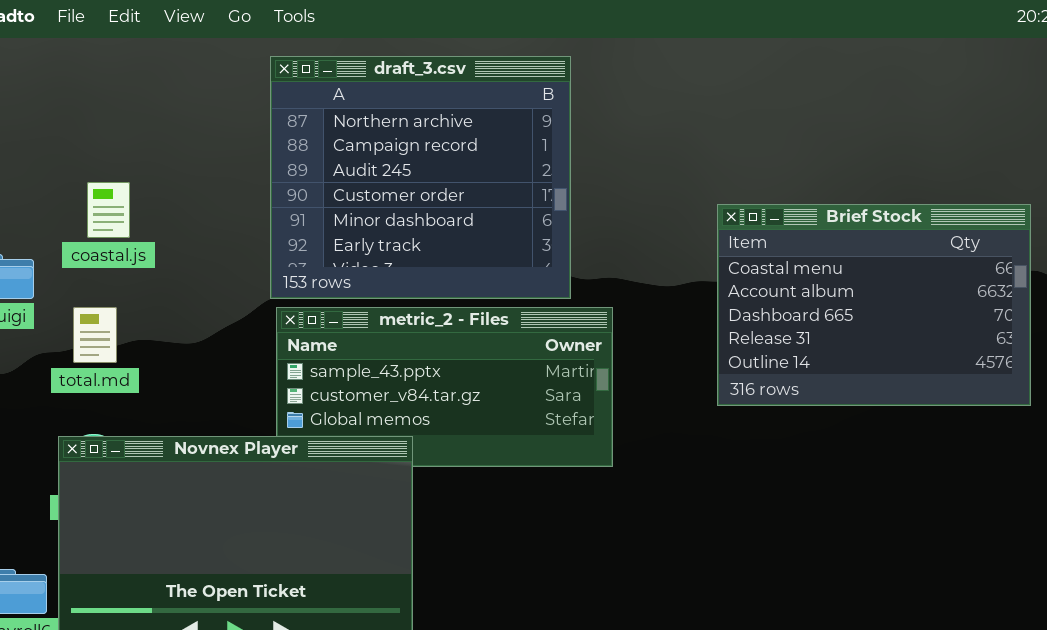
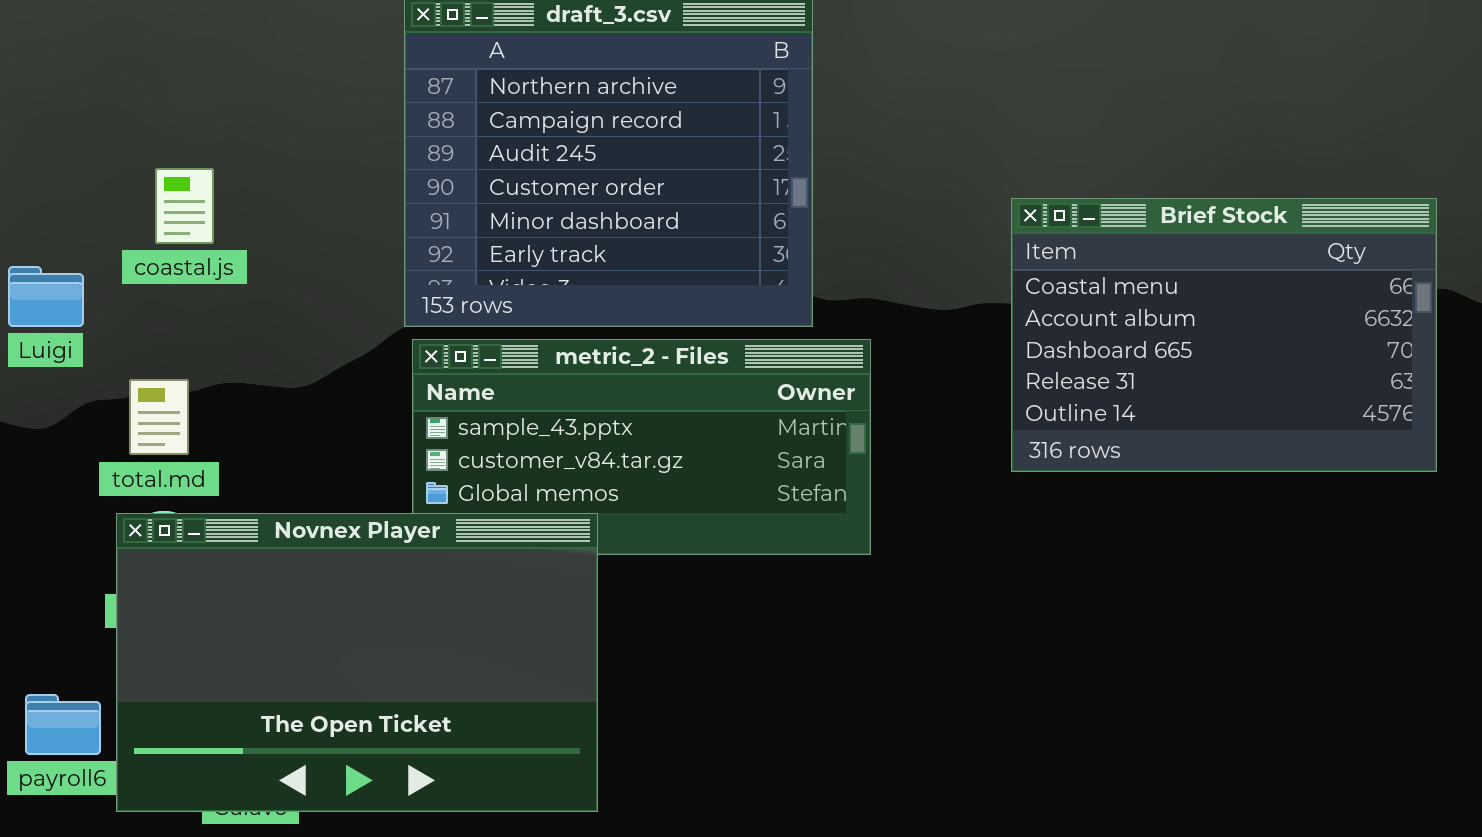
total.md: [73,307,117,363] -> [129,379,189,455], moved

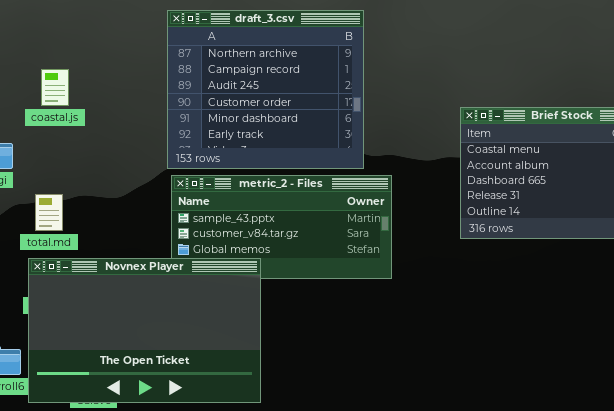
coastal.js: [155,168,214,244] -> [41,69,69,106], moved

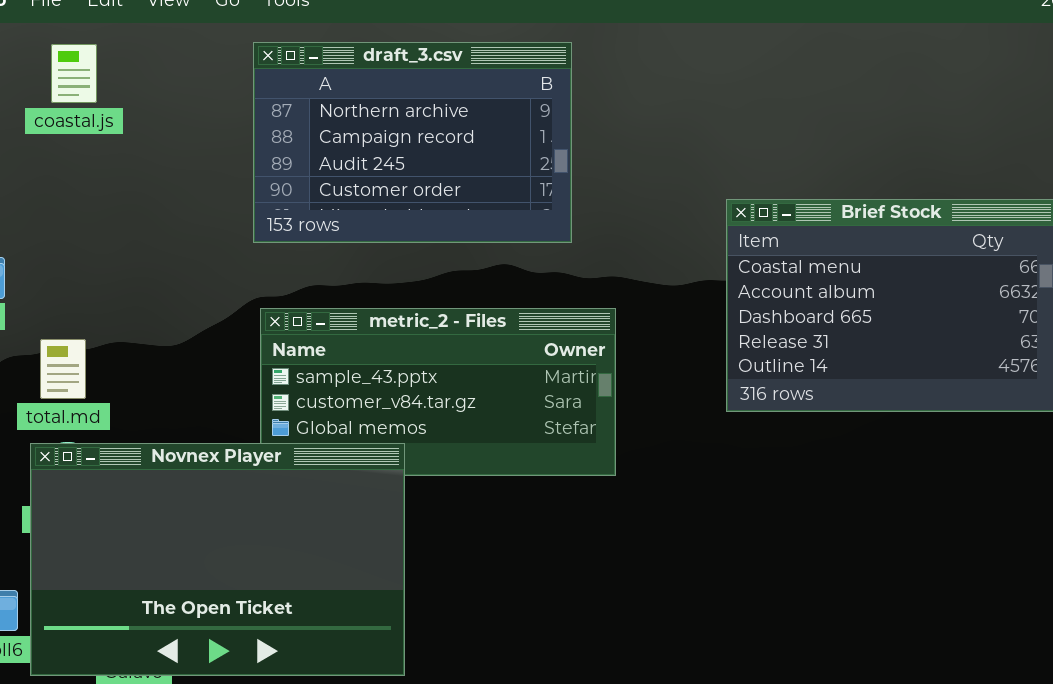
draft_3.csv: [167,10,364,169] -> [253,42,572,243], resized
coastal.js: [41,69,69,106] -> [51,44,97,103], moved

